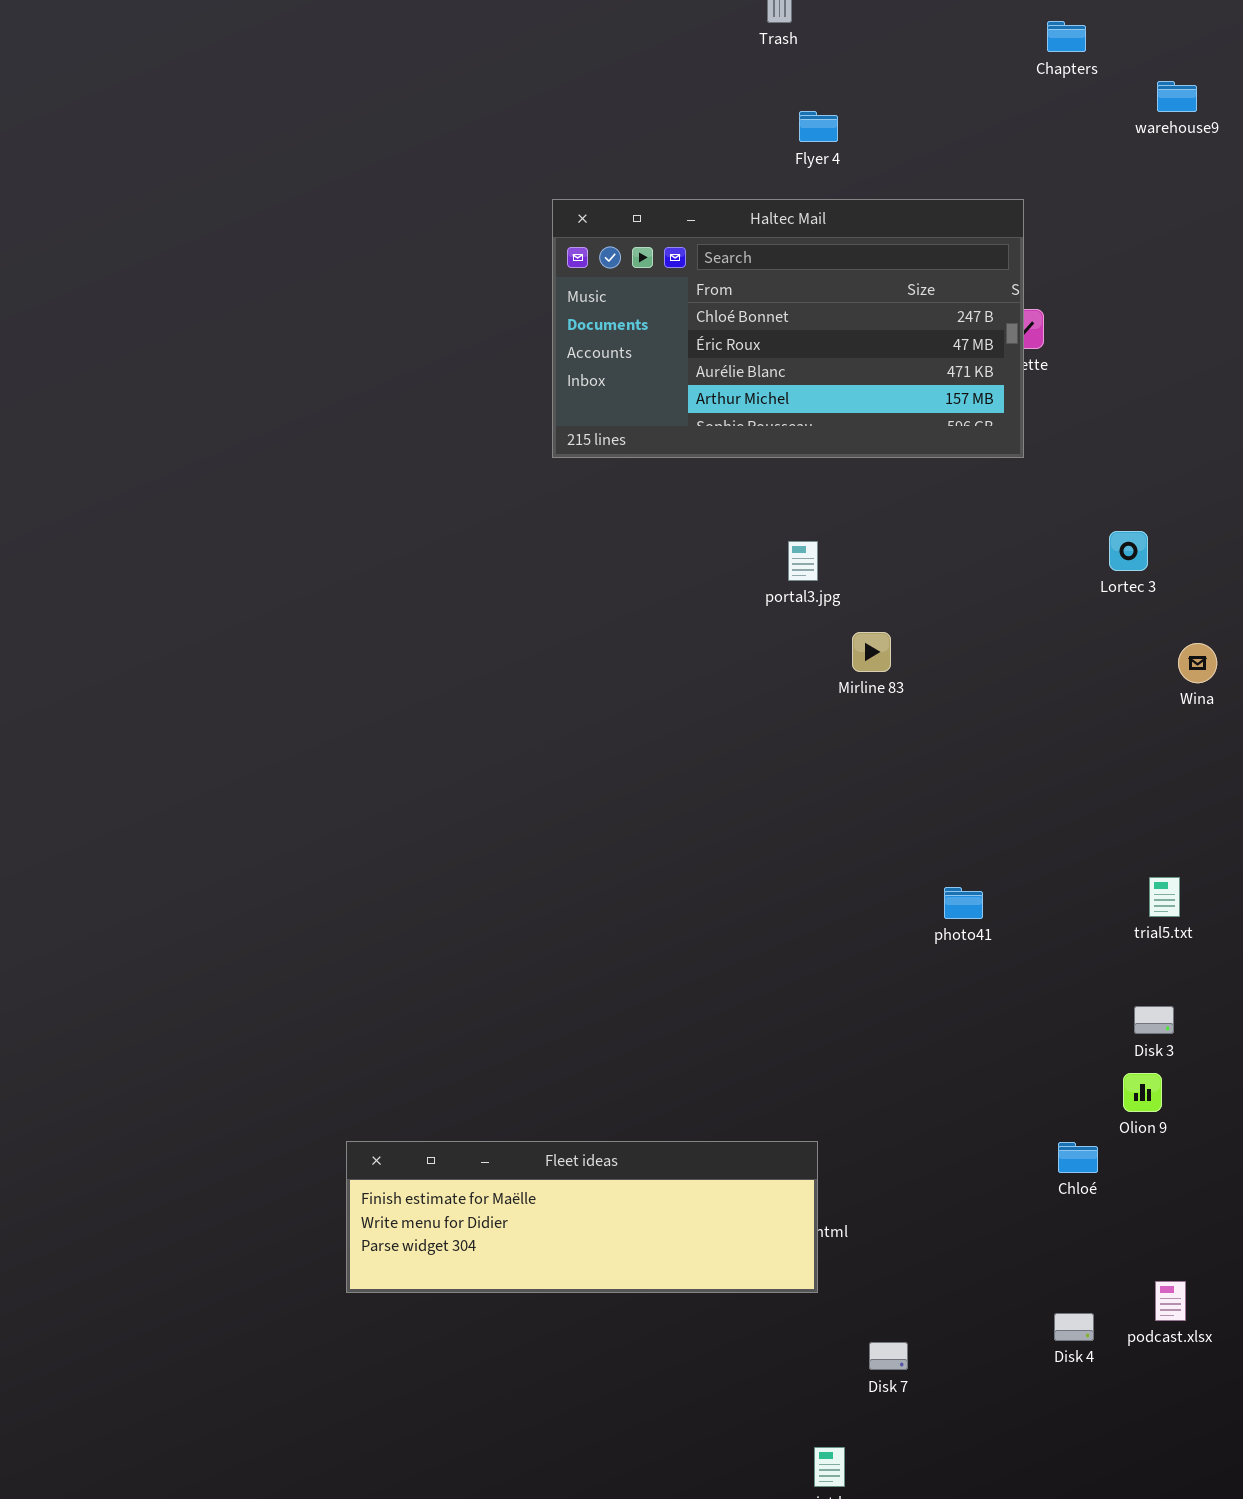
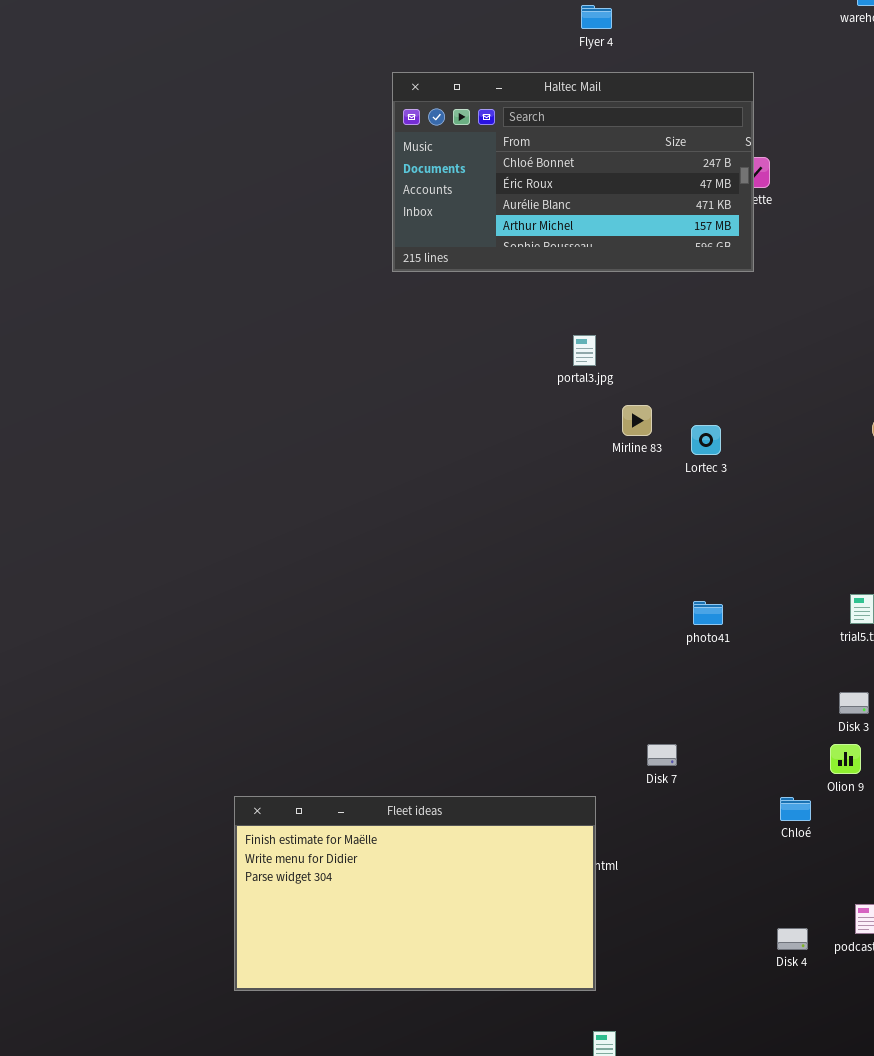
Lortec 3: [1109,531,1148,571] -> [691,425,721,455], moved
Fleet ideas: [346,1141,818,1293] -> [234,796,596,991], resized
Disk 7: [869,1342,908,1370] -> [647,744,677,766], moved

